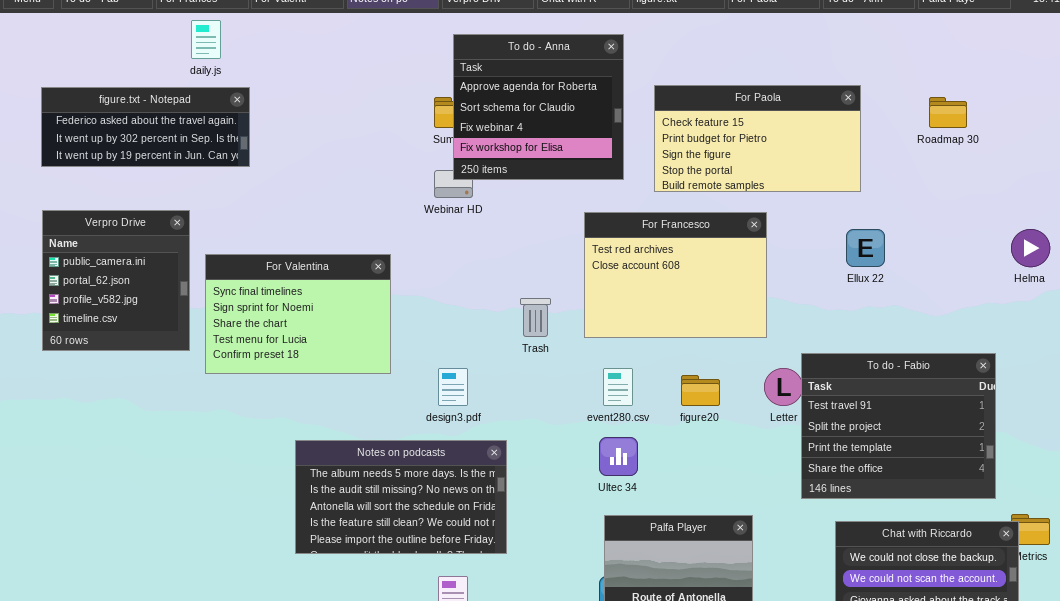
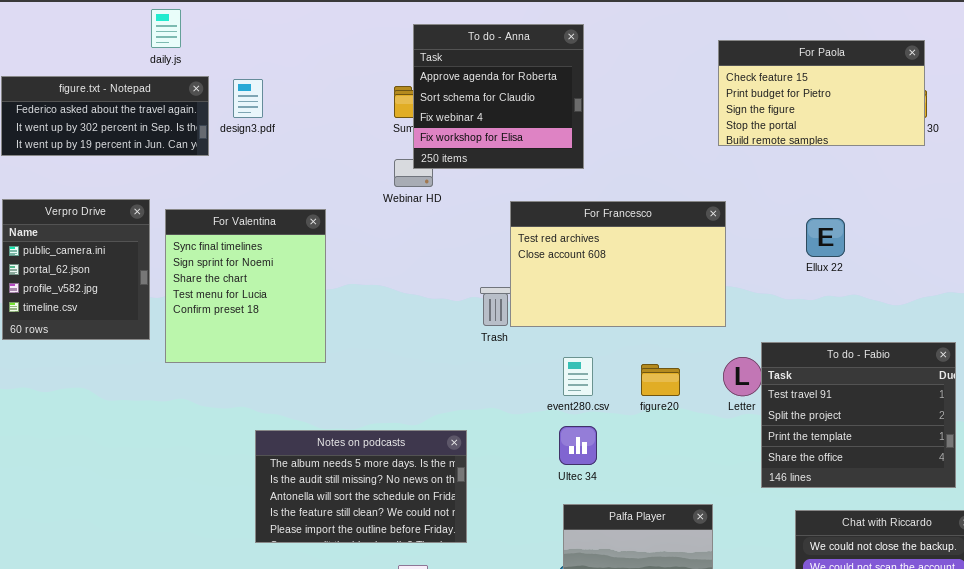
For Paola: [654,85,861,192] -> [718,40,925,146], moved
For Francesco: [584,212,767,338] -> [510,201,726,327], resized
For Valentina: [205,254,391,374] -> [165,209,326,363], resized
design3.pdf: [438,368,468,406] -> [233,79,263,118], moved

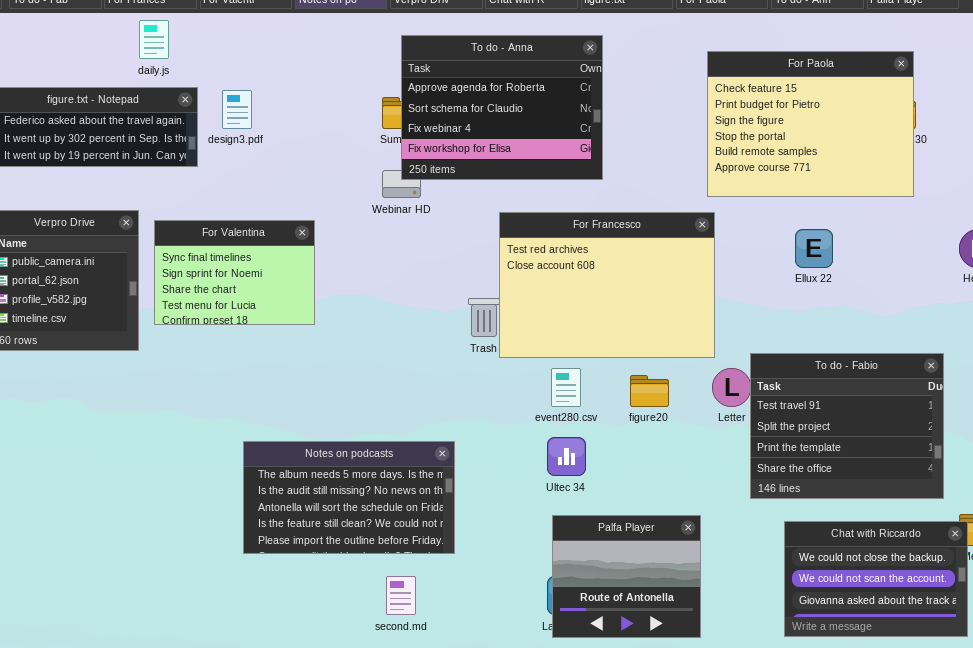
To do - Anna: [413,24,584,169] -> [401,35,603,180], resized
For Paola: [718,40,925,146] -> [707,51,914,197], resized
For Francesco: [510,201,726,327] -> [499,212,715,358], resized
For Valentina: [165,209,326,363] -> [154,220,315,325], resized

